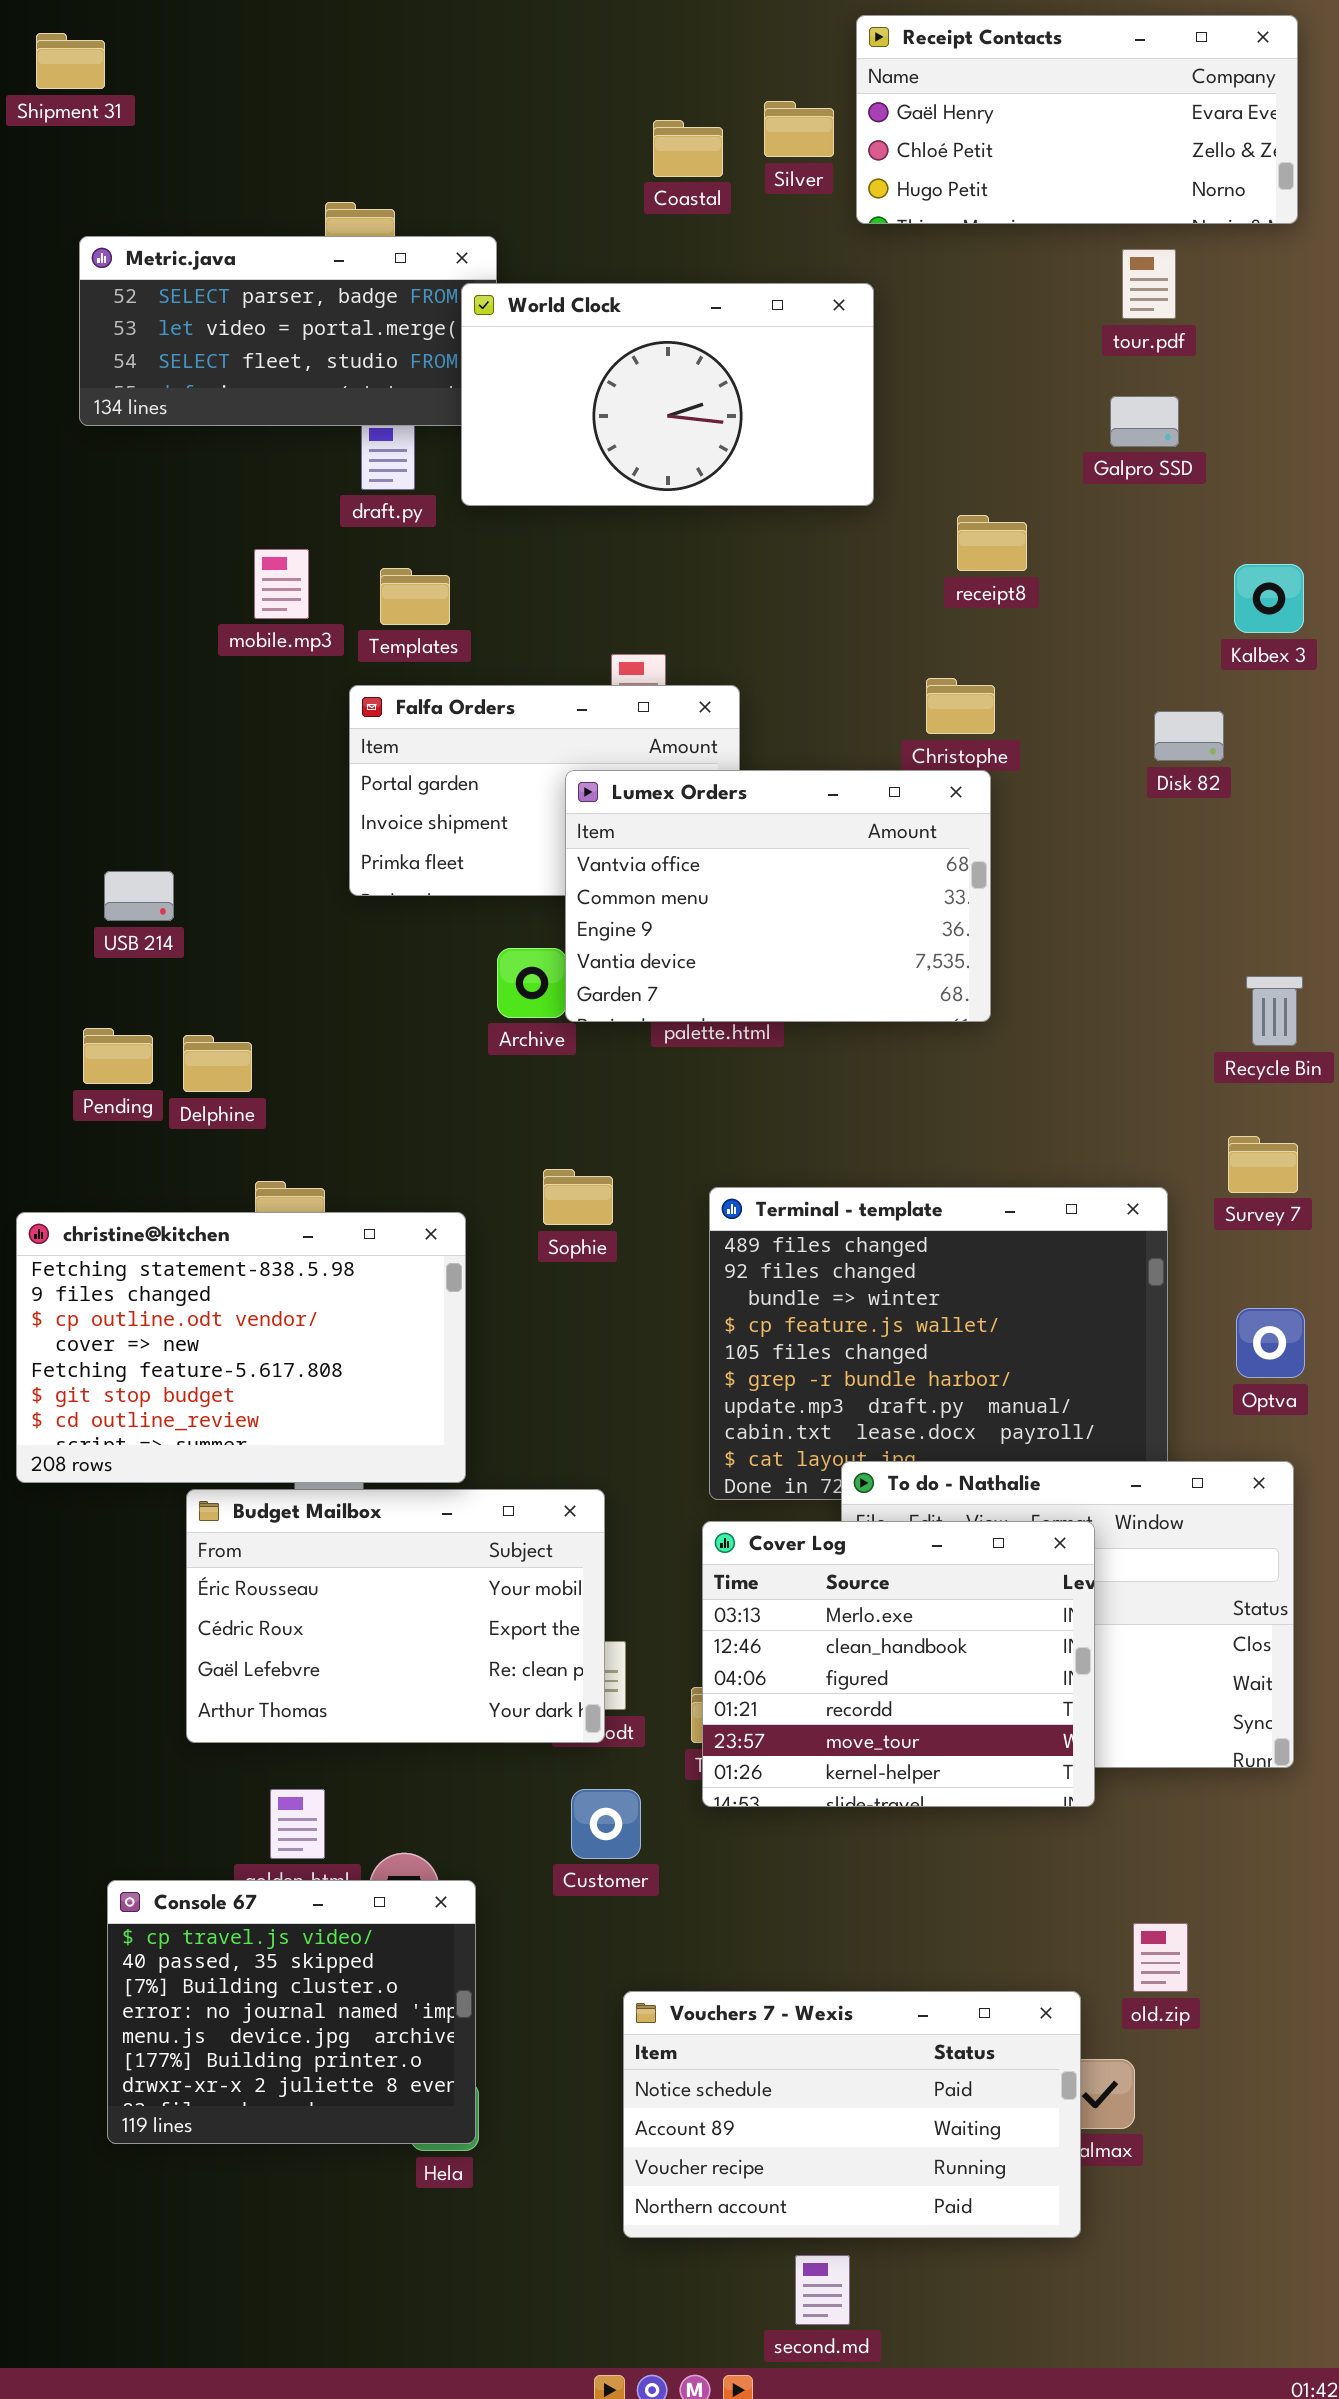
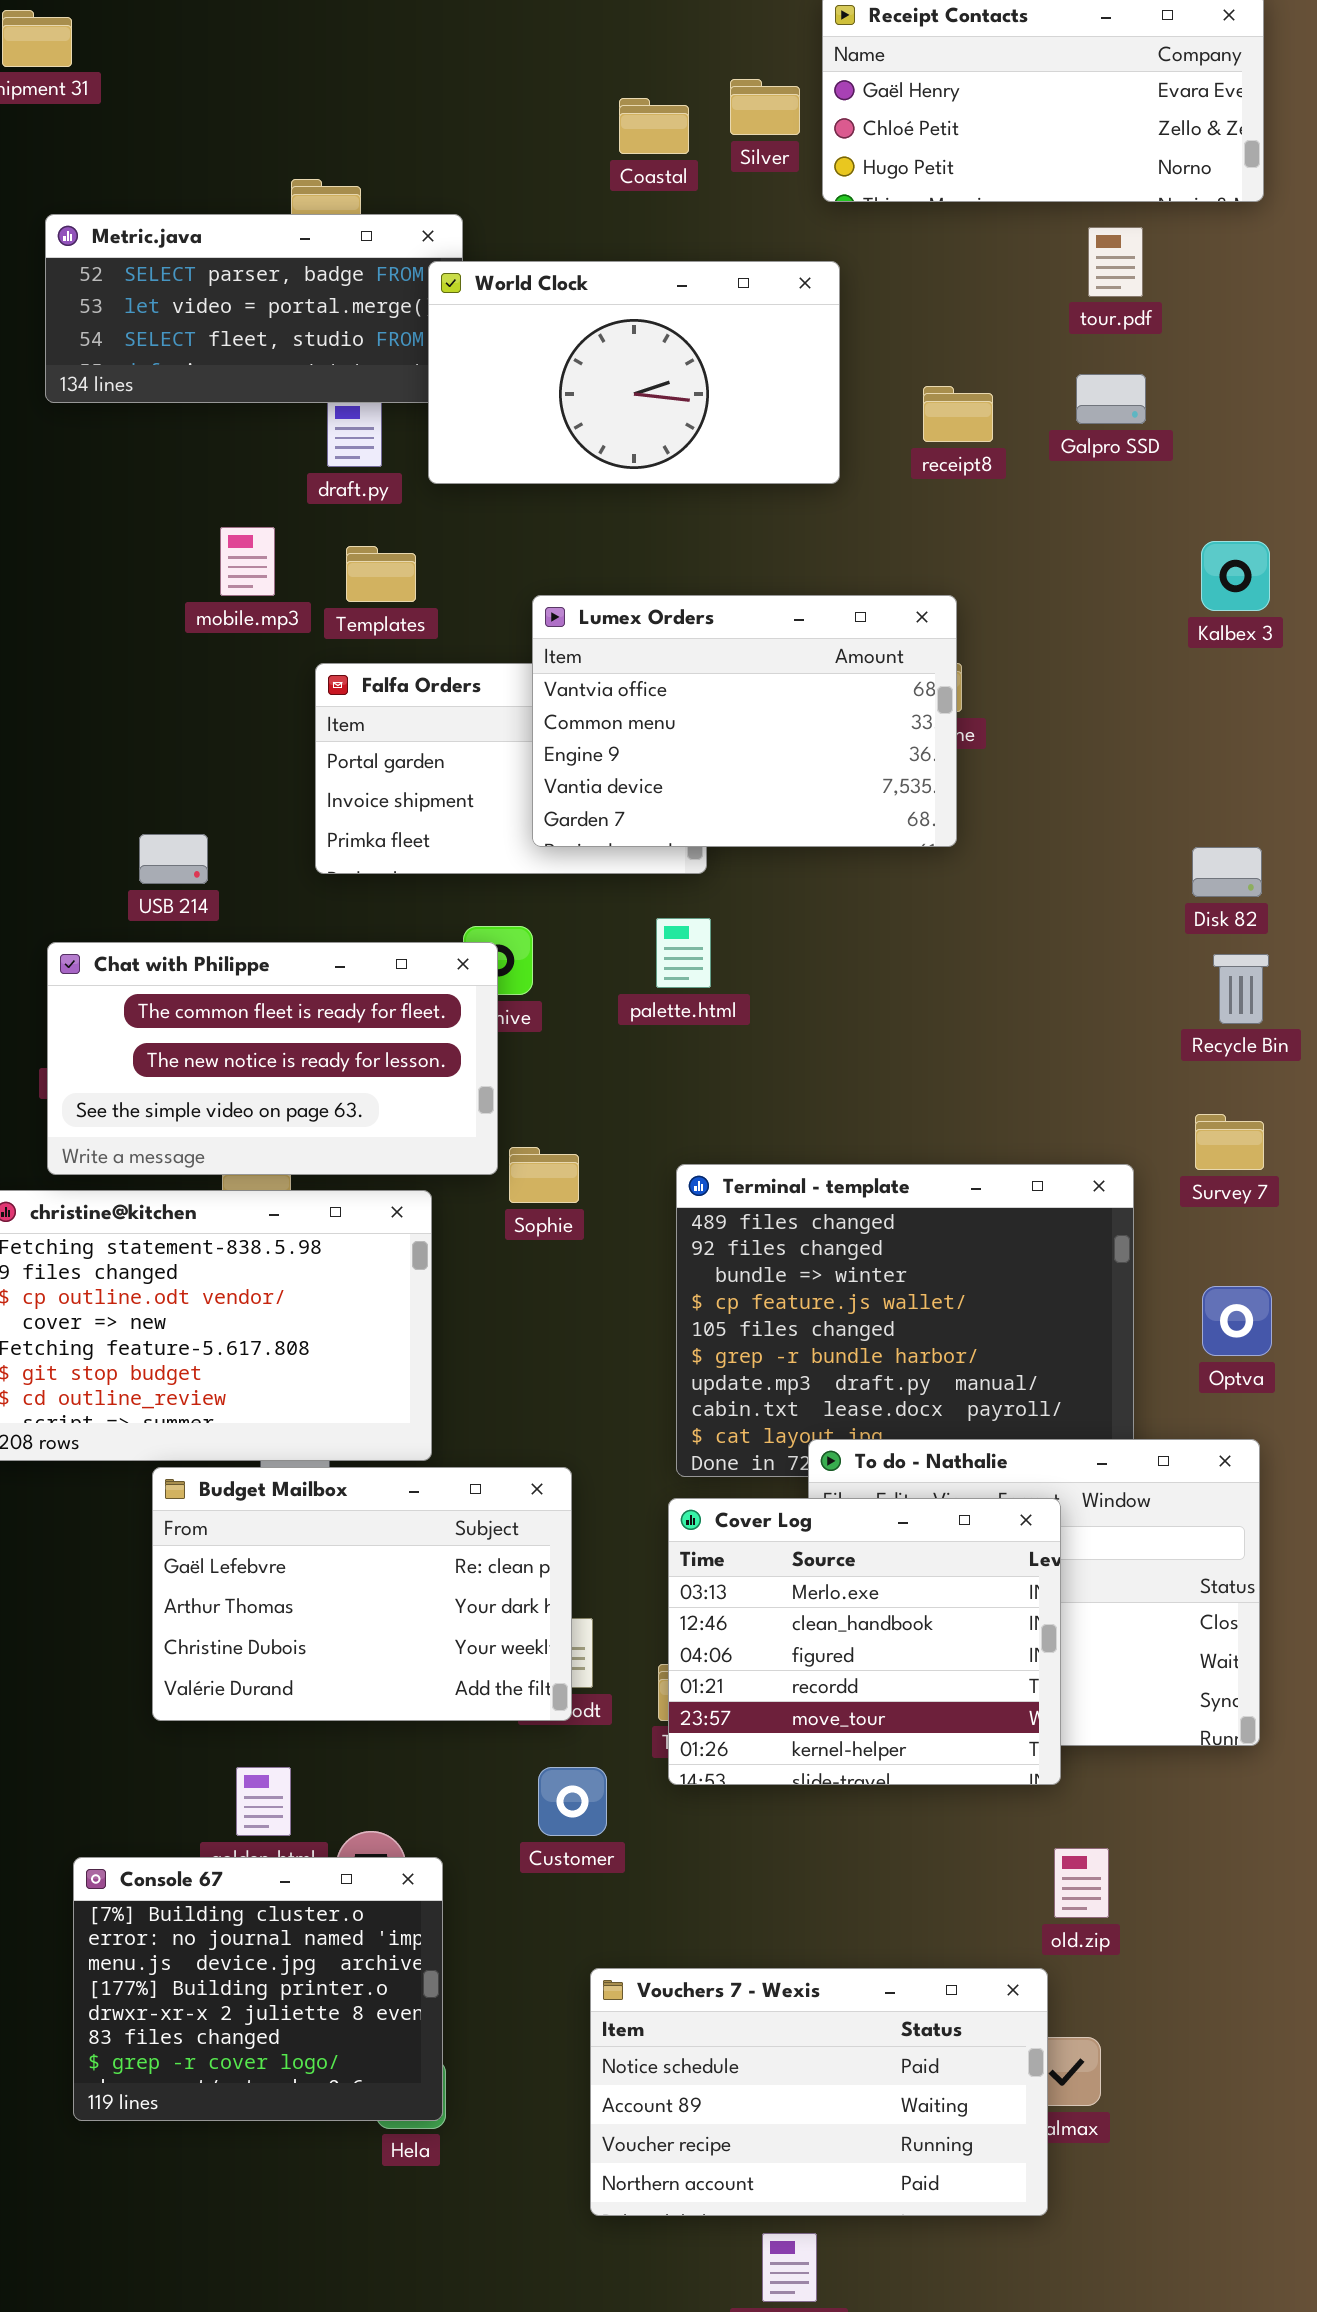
receipt8: [957,515,1027,571] -> [923,386,993,442], moved
Disk 82: [1154,711,1224,761] -> [1192,847,1262,897], moved
Lumex Orders: [565,770,991,1022] -> [532,595,957,847], moved
USB 214: [104,871,174,921] -> [139,834,208,884], moved
Chat with Philippe: none -> [47,942,498,1175], opened
Budget Mailbox: [186,1489,605,1743] -> [152,1467,572,1721], scrolled down 2 rows
Console 67: [107,1880,476,2144] -> [73,1857,443,2121], scrolled down 2 rows
old.zip: [1133,1923,1188,1992] -> [1054,1848,1109,1918], moved

